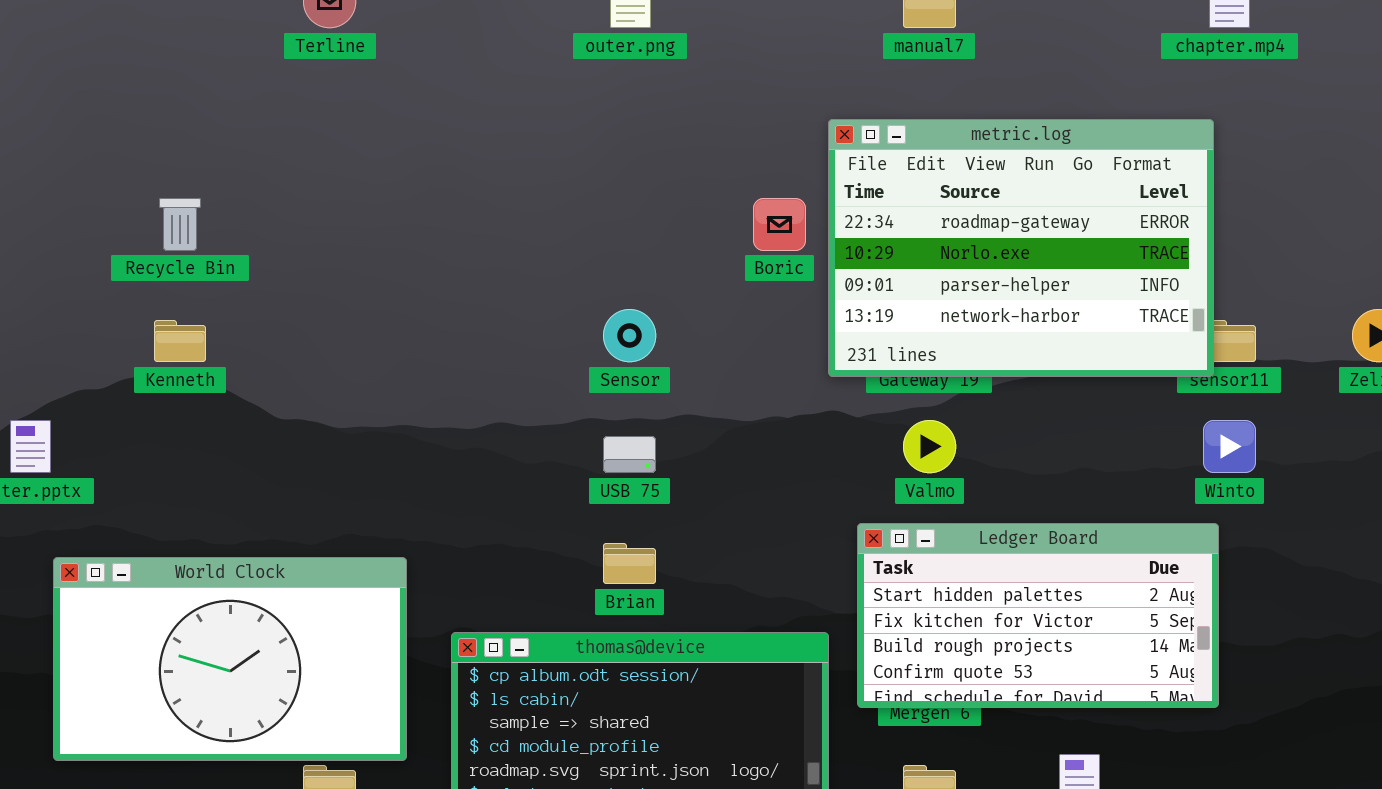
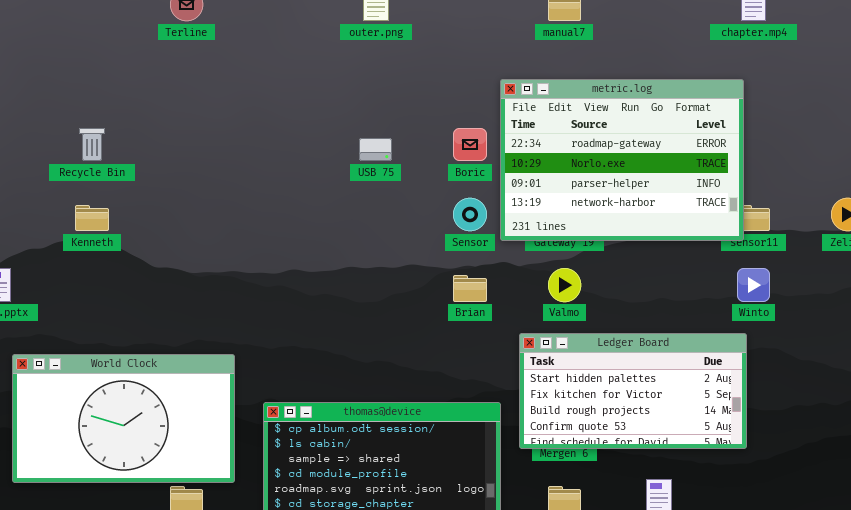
Sensor: [603,309,656,362] -> [453,198,487,231], moved
USB 75: [603,436,656,473] -> [359,138,392,161], moved
Brian: [603,543,656,584] -> [453,275,487,302], moved

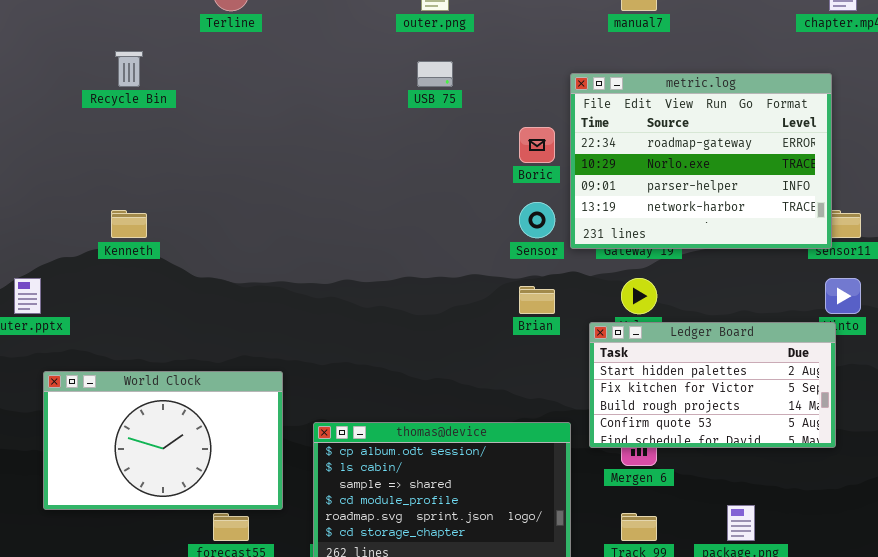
Recycle Bin: [79,128,105,161] -> [115,51,143,87], moved
USB 75: [359,138,392,161] -> [417,61,453,87], moved
Ledger Board: [519,333,747,449] -> [589,322,836,448], moved

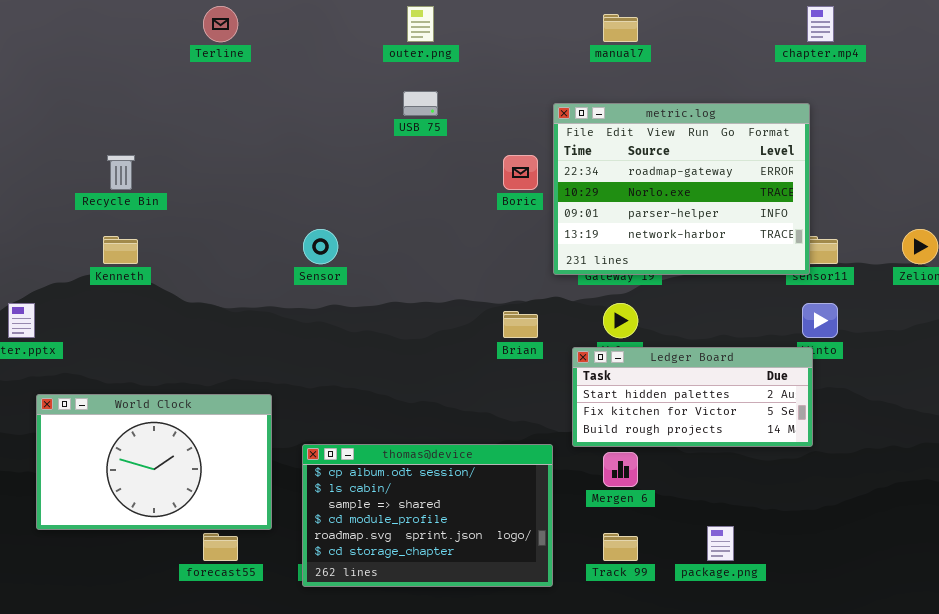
Recycle Bin: [115,51,143,87] -> [107,155,135,190], moved
Sensor: [519,202,555,238] -> [303,229,338,264], moved
Ledger Board: [589,322,836,448] -> [572,347,813,447], resized

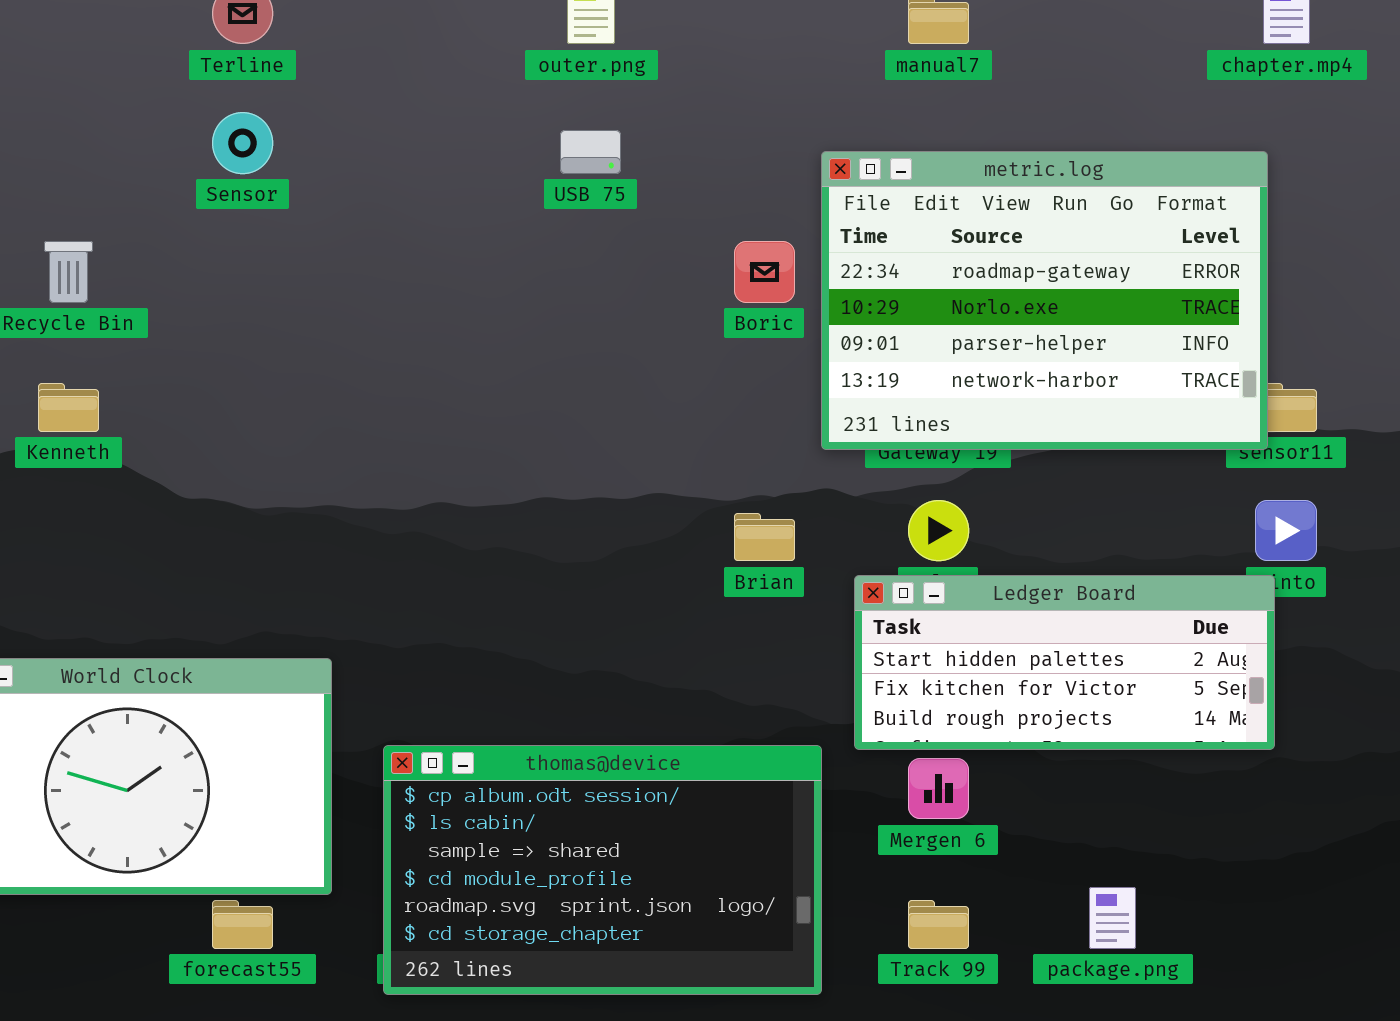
Sensor: [303,229,338,264] -> [212,112,273,174], moved

